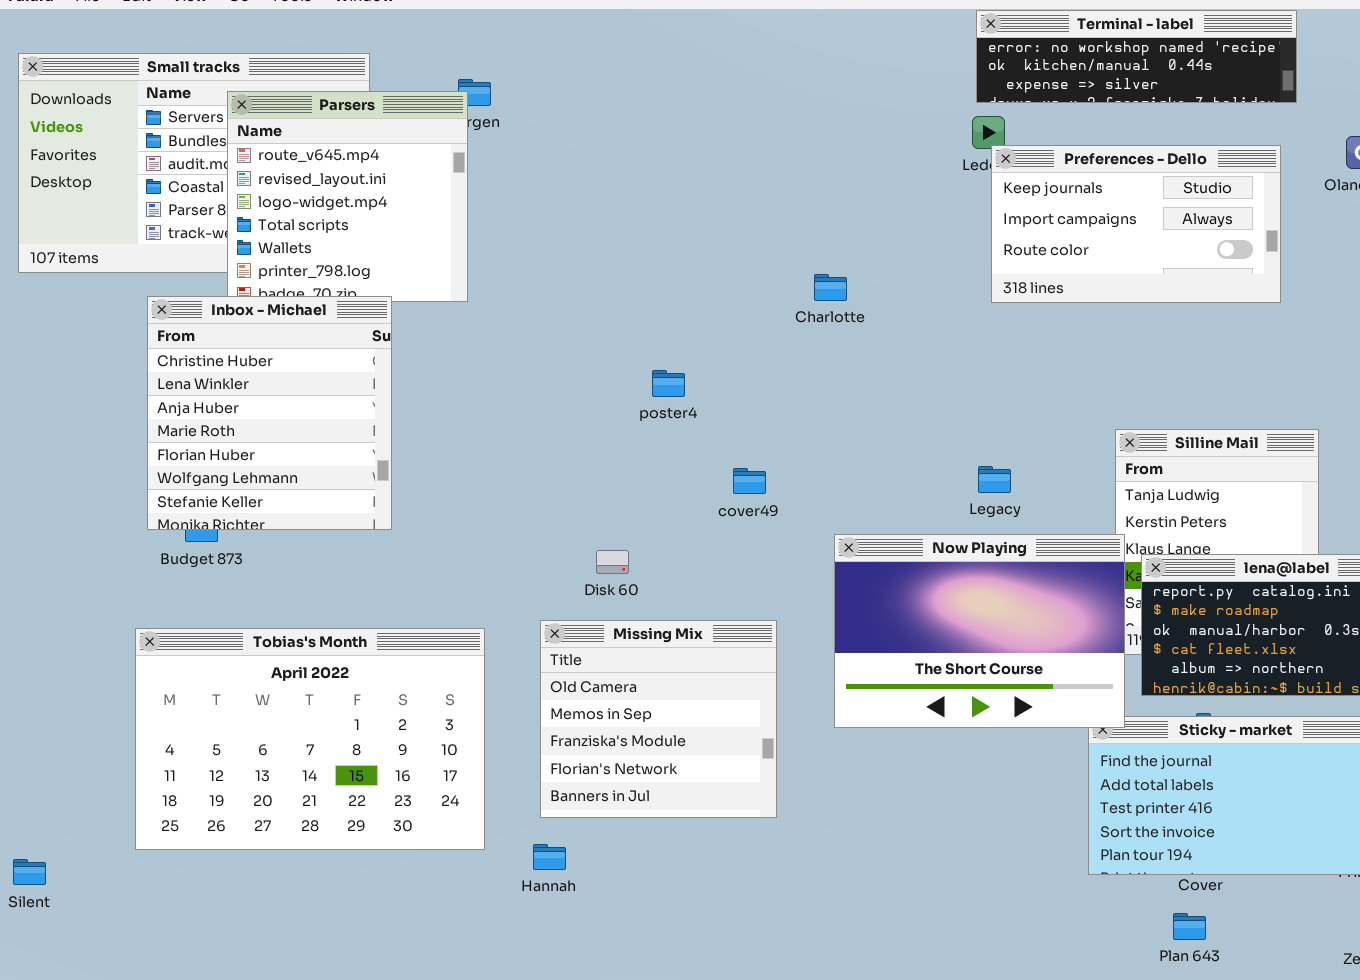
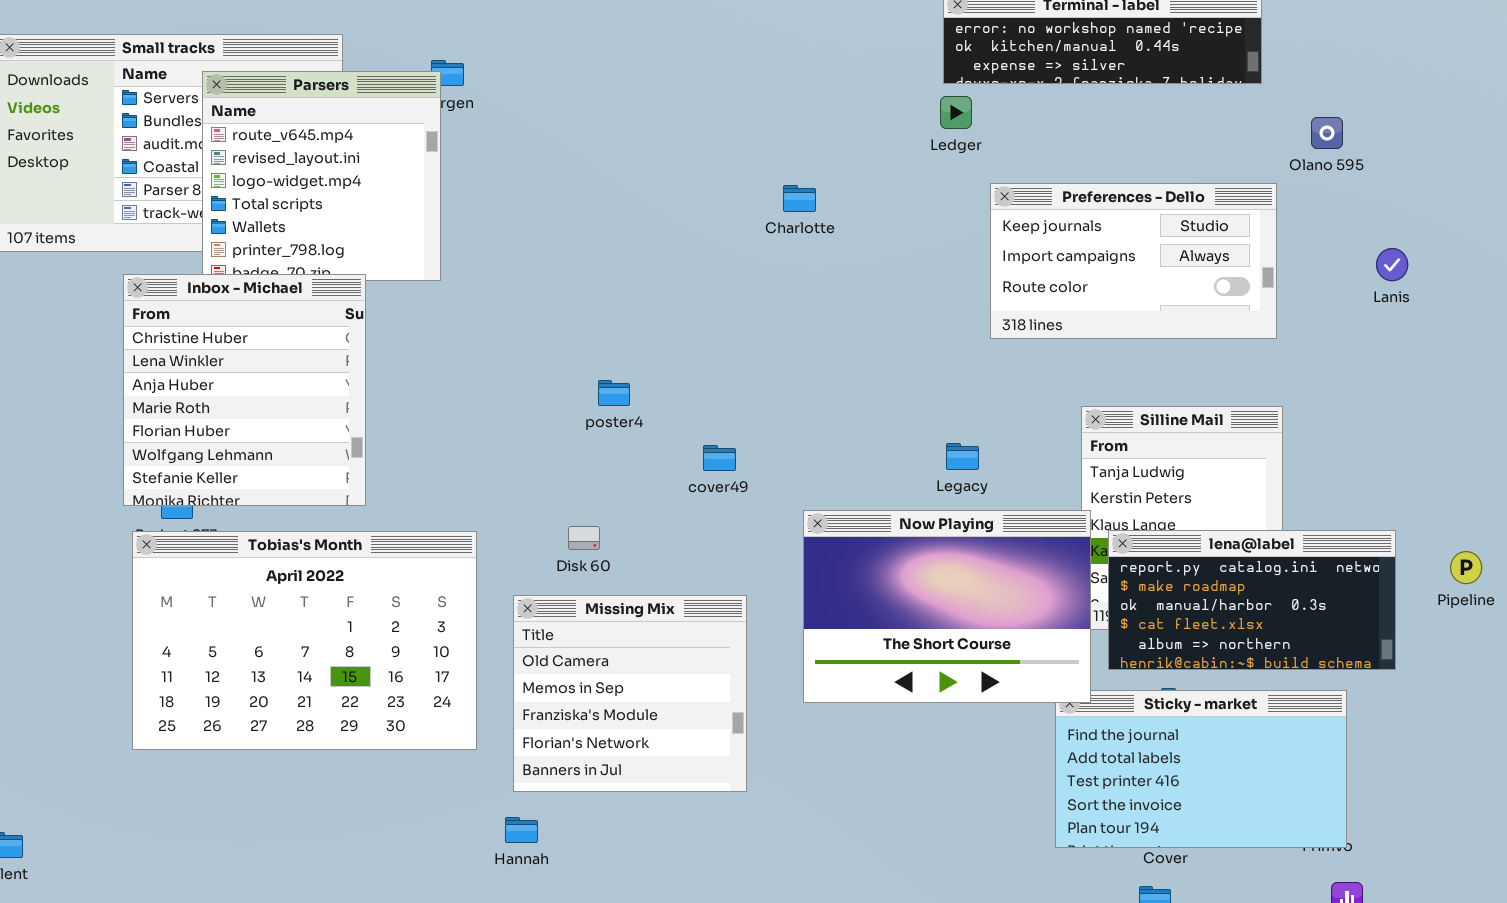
Preferences - Dello: [991,145,1281,303] -> [990,183,1277,339], moved
Charlotte: [814,274,847,301] -> [783,185,816,212], moved
poster4: [652,370,685,397] -> [598,380,630,406], moved
Tobias's Month: [135,628,485,850] -> [132,531,477,750], moved

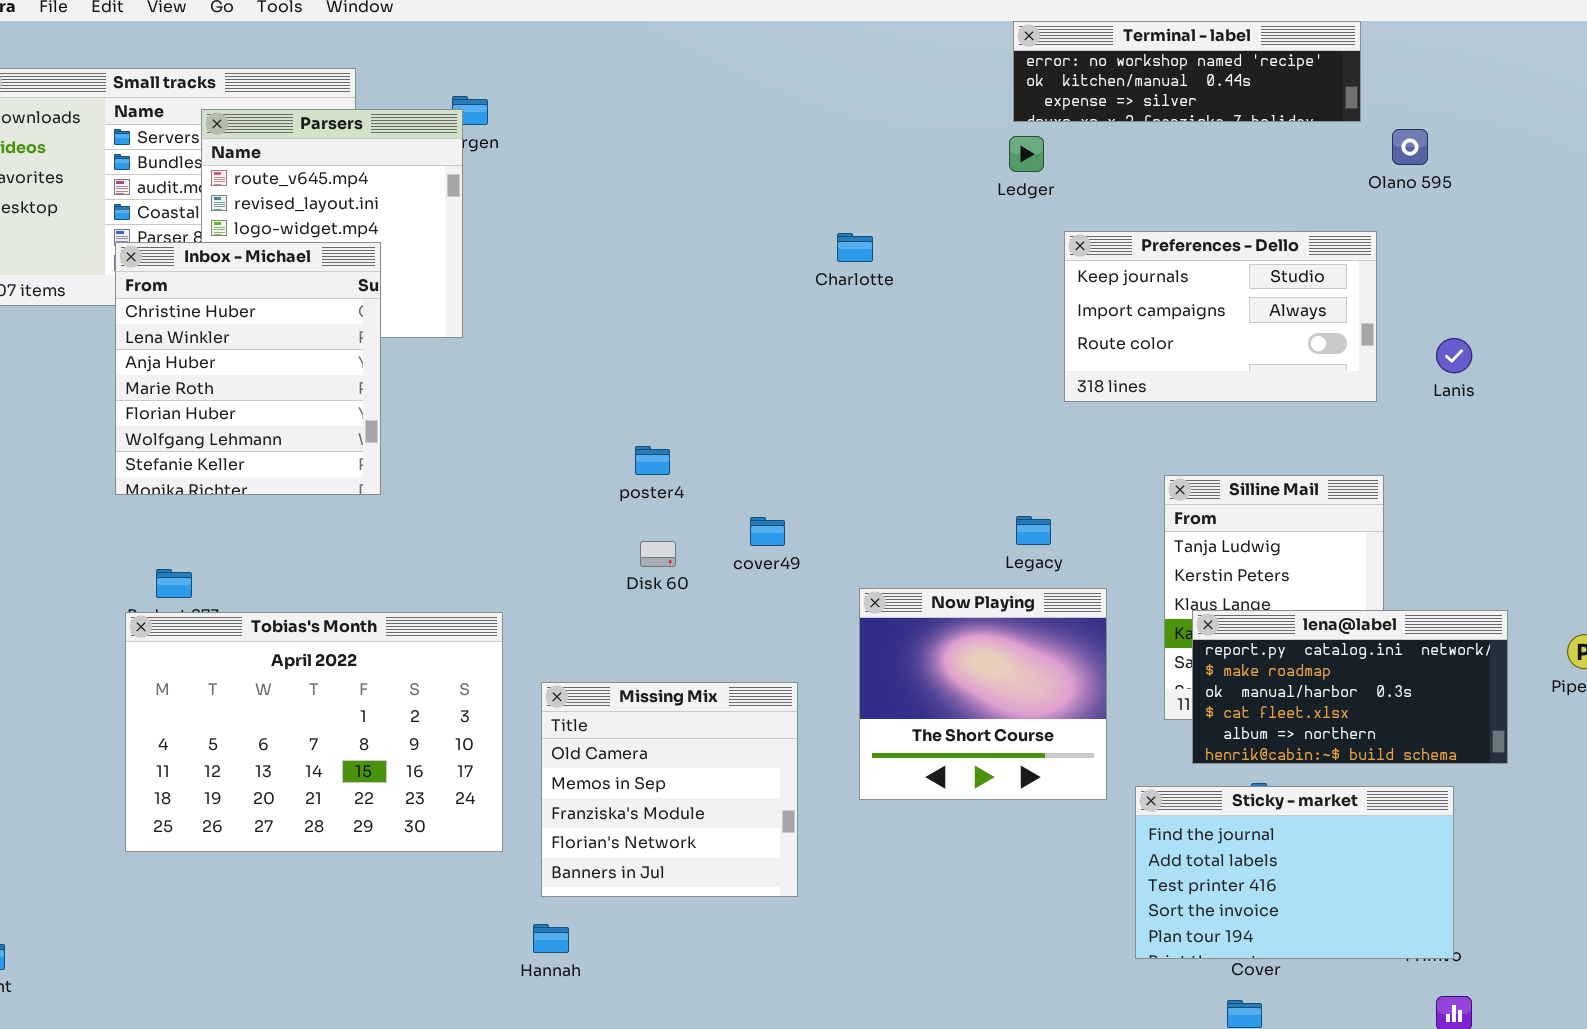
Olano 595: [1311,117,1343,149] -> [1392,129,1428,165], moved
Lanis: [1376,248,1408,281] -> [1436,338,1472,373], moved
Inbox - Michael: [123,274,366,506] -> [115,242,381,495], moved
Now Playing: [803,510,1091,703] -> [859,588,1107,800], resized
Disk 60: [568,526,600,550] -> [640,541,676,567], moved

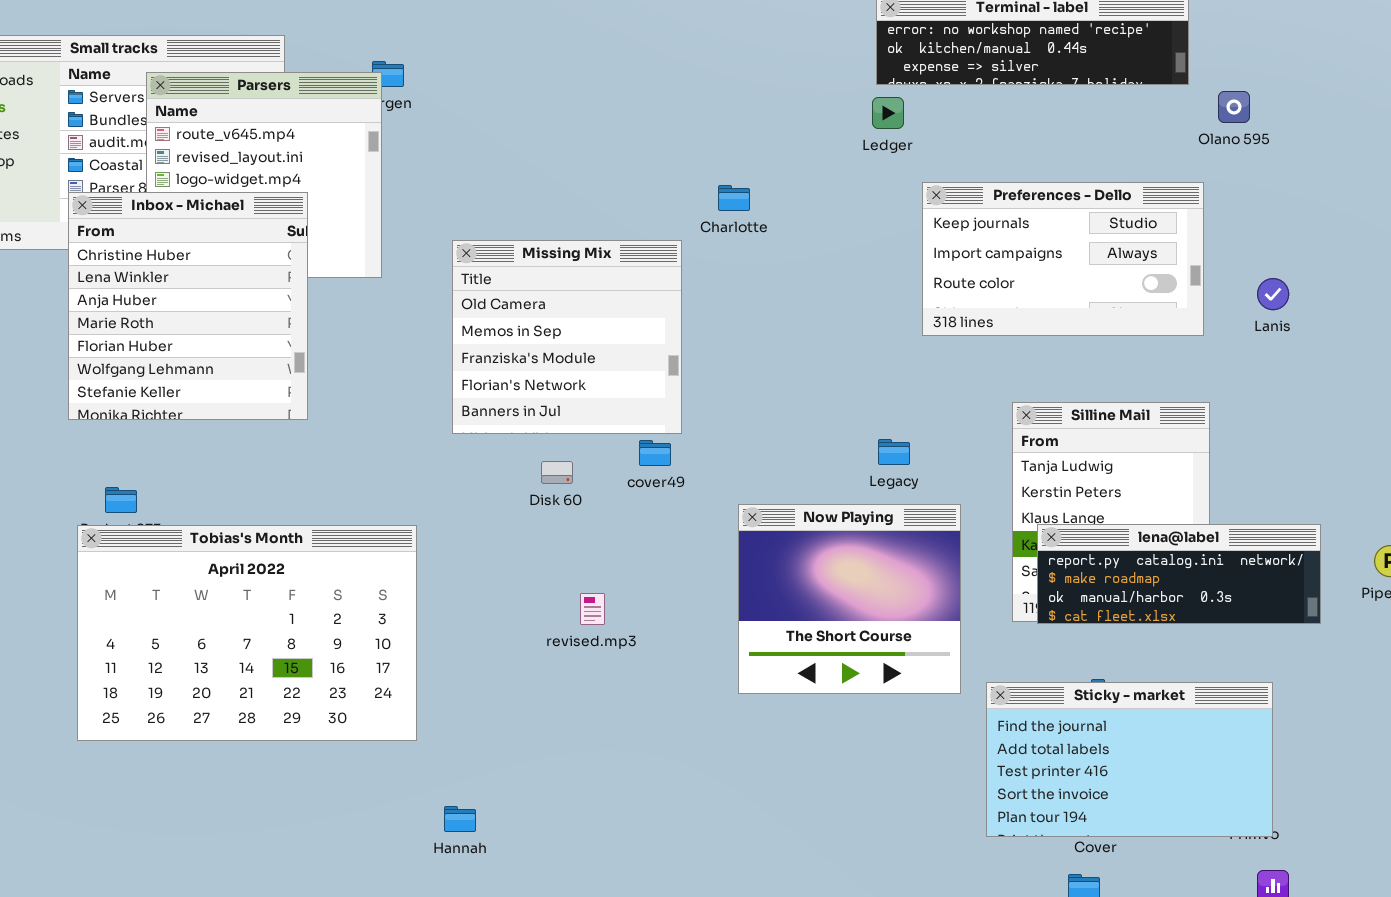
lena@label: [1192,610,1508,764] -> [1037,524,1321,624], resized
Missing Mix: [541,682,798,897] -> [452,240,682,434], moved

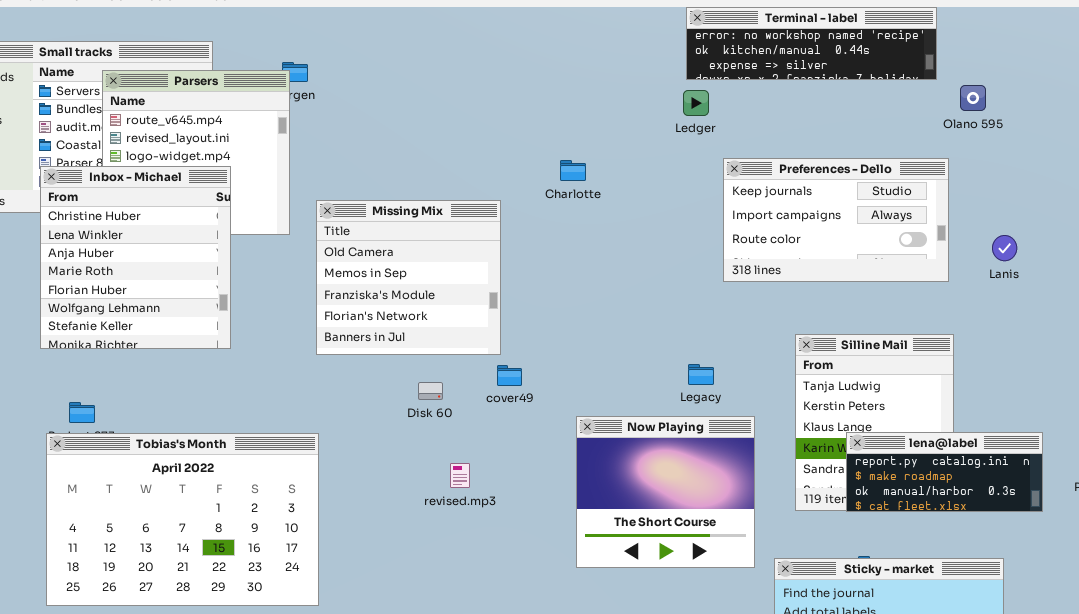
Missing Mix: [452,240,682,434] -> [316,200,501,355], moved
lena@label: [1037,524,1321,624] -> [846,432,1043,512], resized
revised.mp3: [580,593,605,625] -> [450,463,470,488], moved

